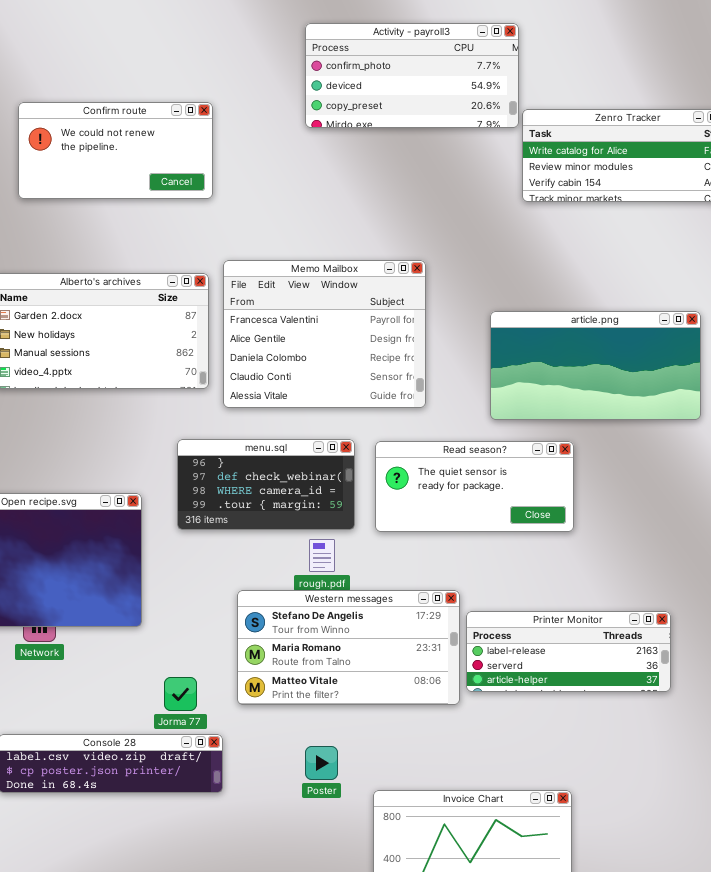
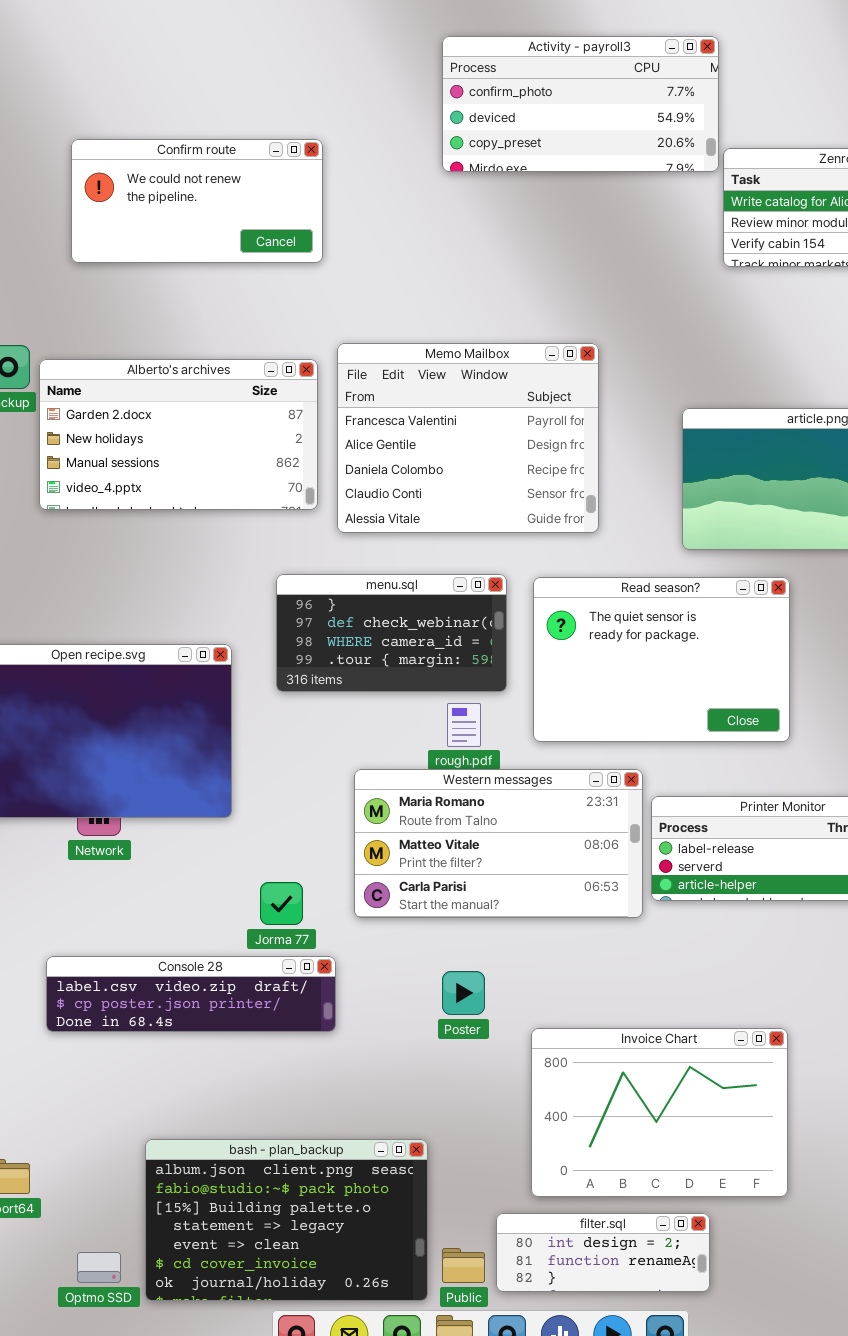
Read season?: [375,441,574,532] -> [533,577,790,742], resized
Western messages: [237,590,460,705] -> [354,769,643,918], scrolled down 1 row

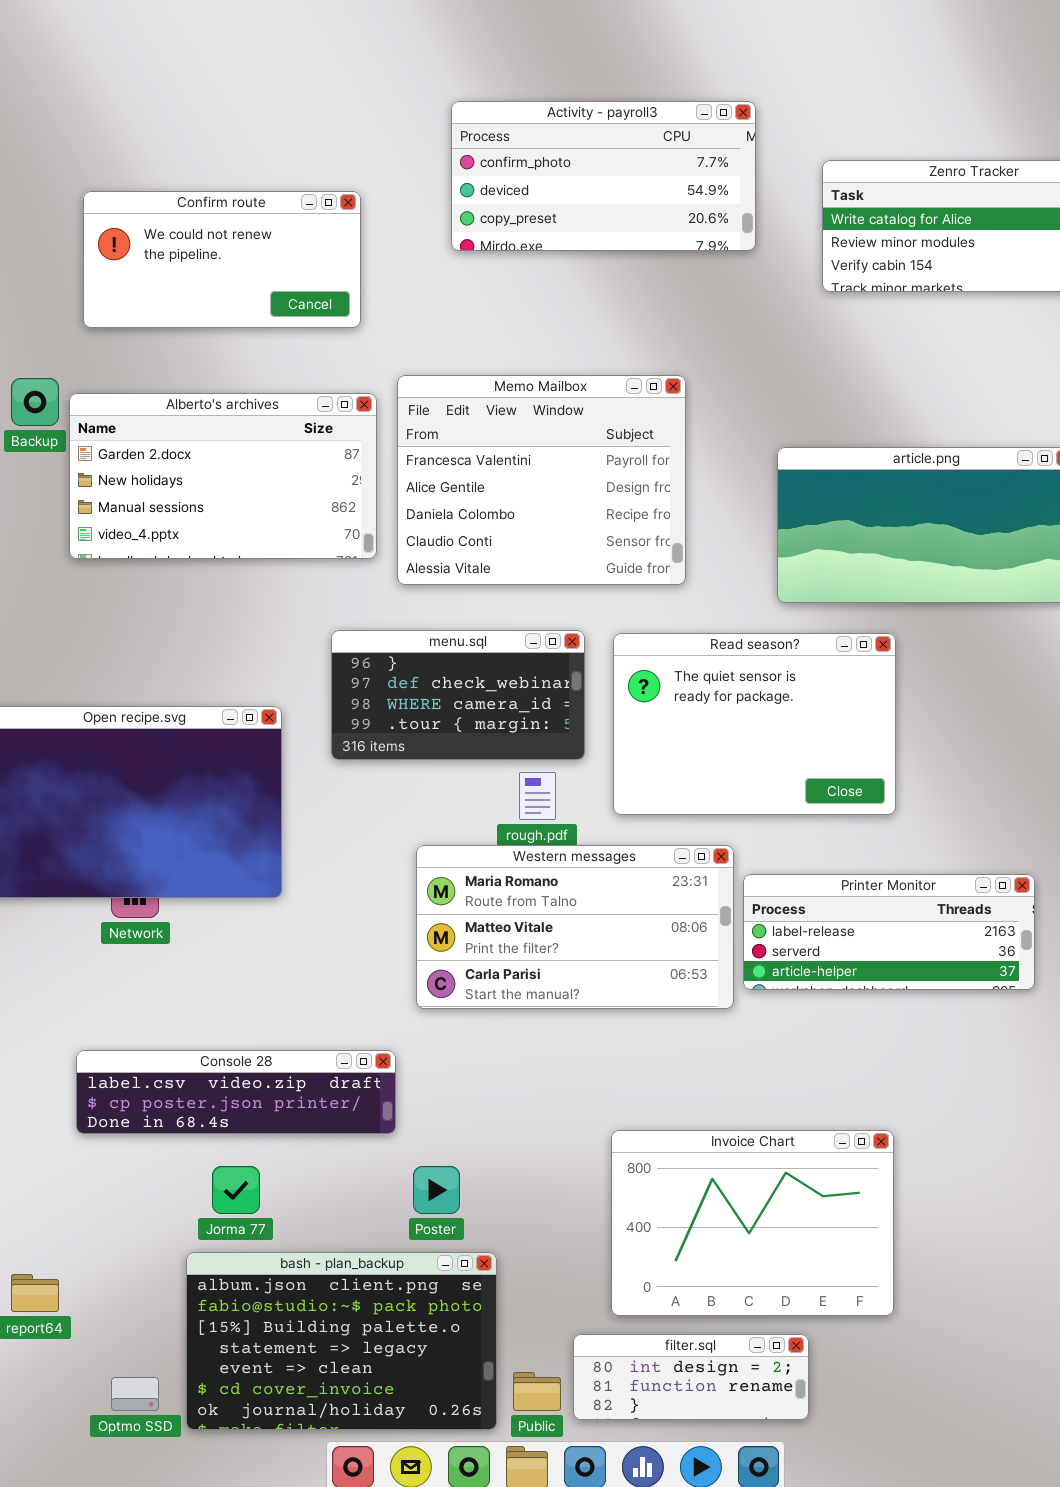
Activity - payroll3: [442,36,719,172] -> [451,101,756,251], moved
Confirm route: [71,139,323,263] -> [83,191,361,328], moved
Jorma 77: [260,882,303,925] -> [212,1166,260,1214], moved
Poster: [442,971,485,1015] -> [413,1166,460,1214], moved

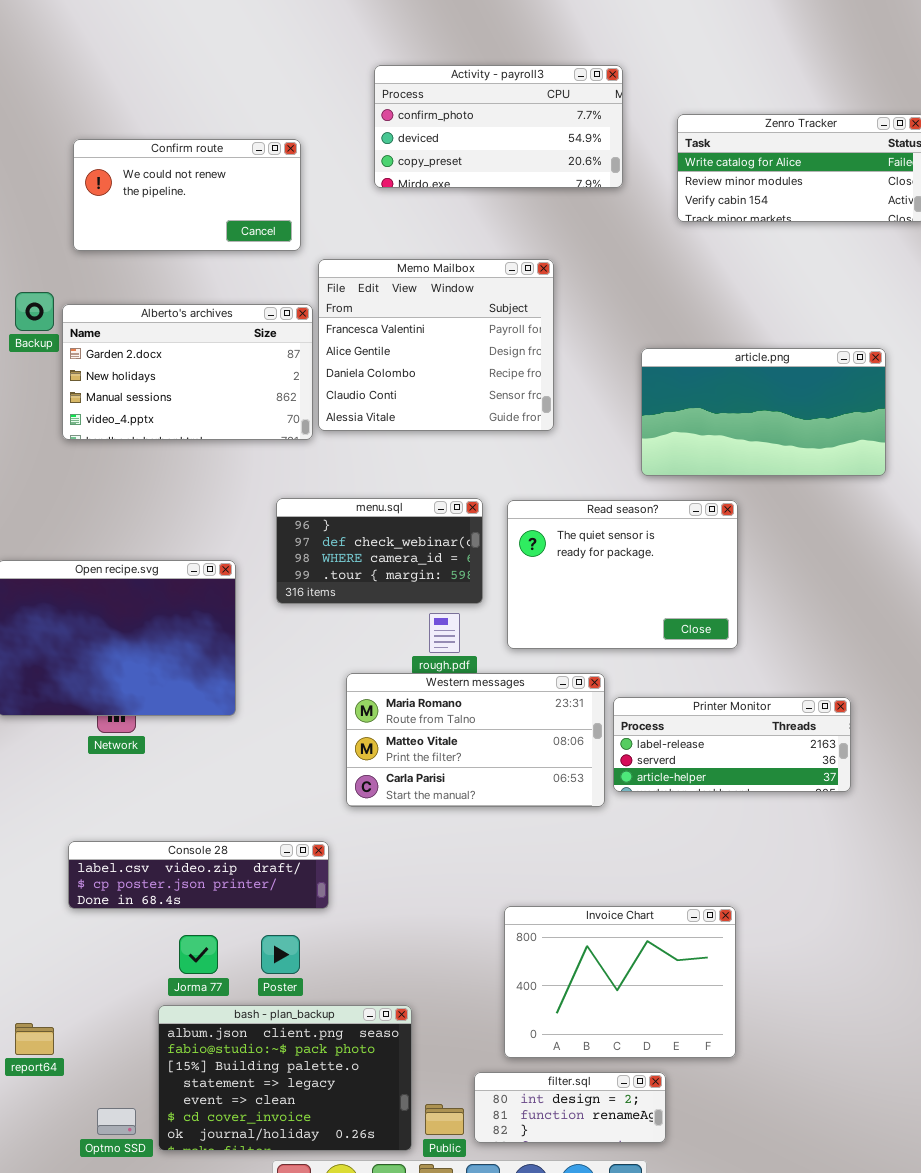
Memo Mailbox: [397,375,686,585] -> [318,259,554,431], moved
Poster: [413,1166,460,1214] -> [261,935,300,974], moved

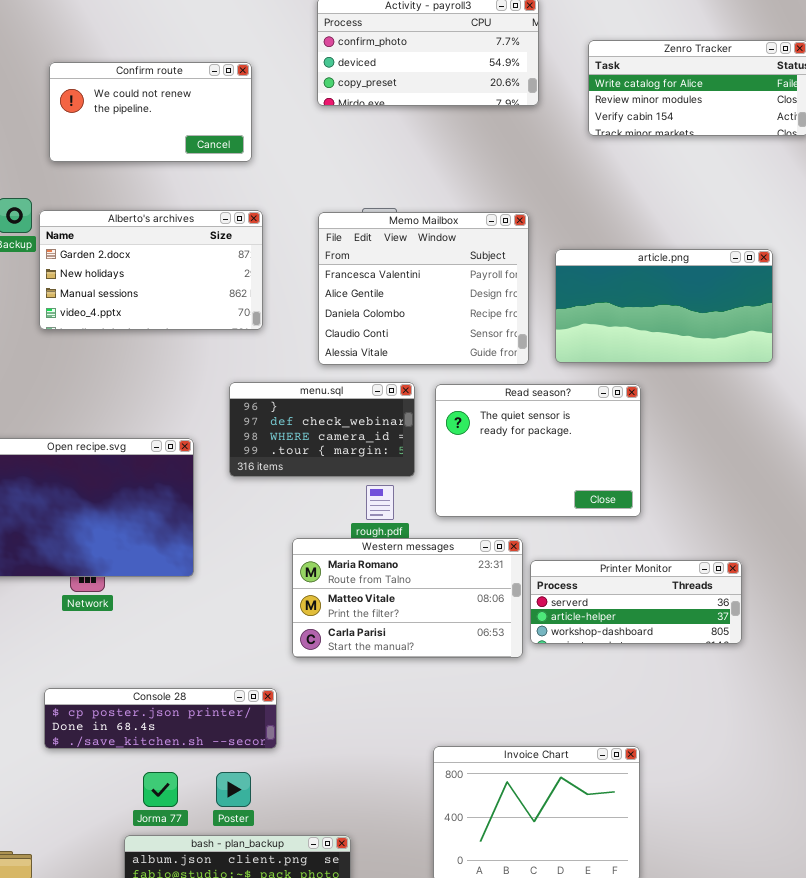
Memo Mailbox: [318,259,554,431] -> [318,212,529,365], moved
Printer Monitor: [613,697,851,792] -> [530,560,742,644], scrolled down 1 row
Console 28: [68,841,329,909] -> [44,688,277,749], scrolled down 1 row

